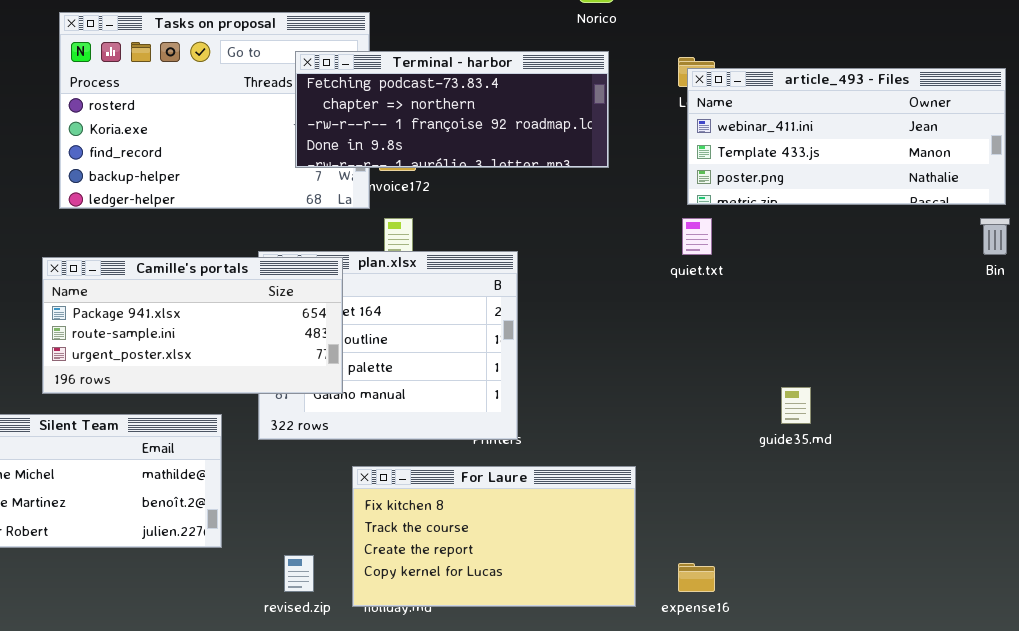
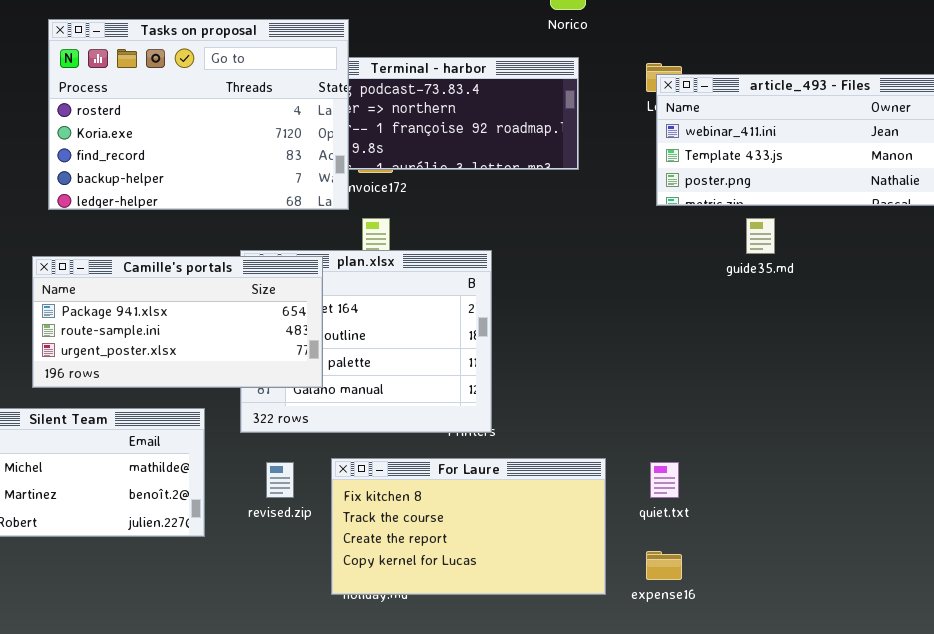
Tasks on proposal: [59,12,370,209] -> [48,19,349,210], raised
quiet.txt: [682,218,712,255] -> [650,462,679,498], moved
guide35.md: [781,387,811,424] -> [746,218,775,254], moved
revised.zip: [284,555,314,592] -> [266,462,294,498], moved

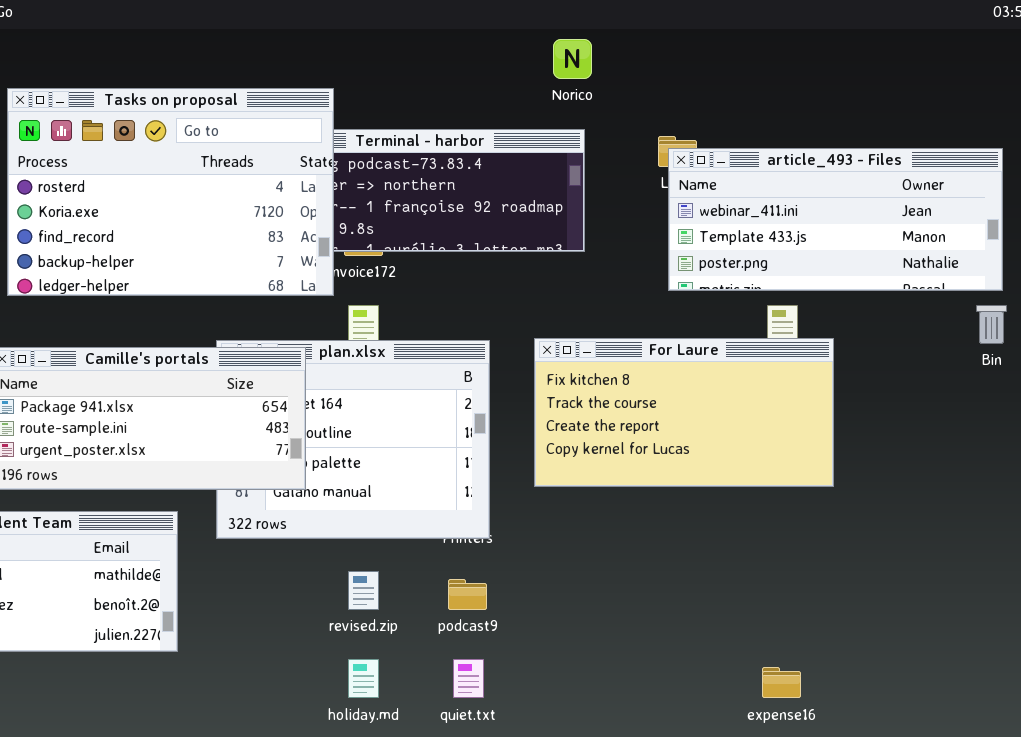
For Laure: [331,458,606,595] -> [534,338,834,487], moved
revised.zip: [266,462,294,498] -> [348,571,379,610], moved
quiet.txt: [650,462,679,498] -> [453,659,484,698], moved
expense16: [646,551,682,580] -> [762,667,801,698], moved

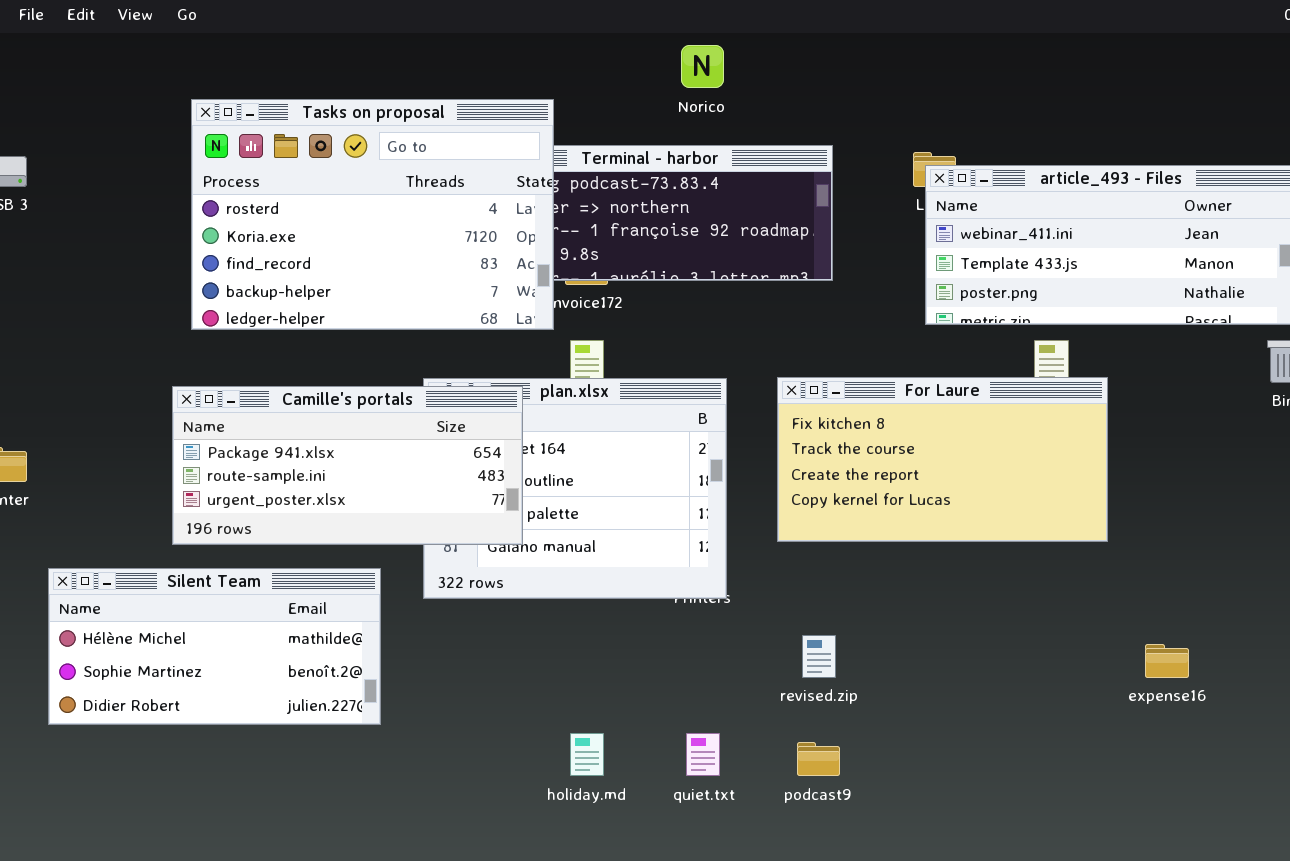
Norico: [553,39,592,79] -> [681,45,724,88], moved
revised.zip: [348,571,379,610] -> [802,635,836,678], moved
podcast9: [448,579,487,610] -> [797,742,840,776], moved
expense16: [762,667,801,698] -> [1145,644,1189,678], moved

